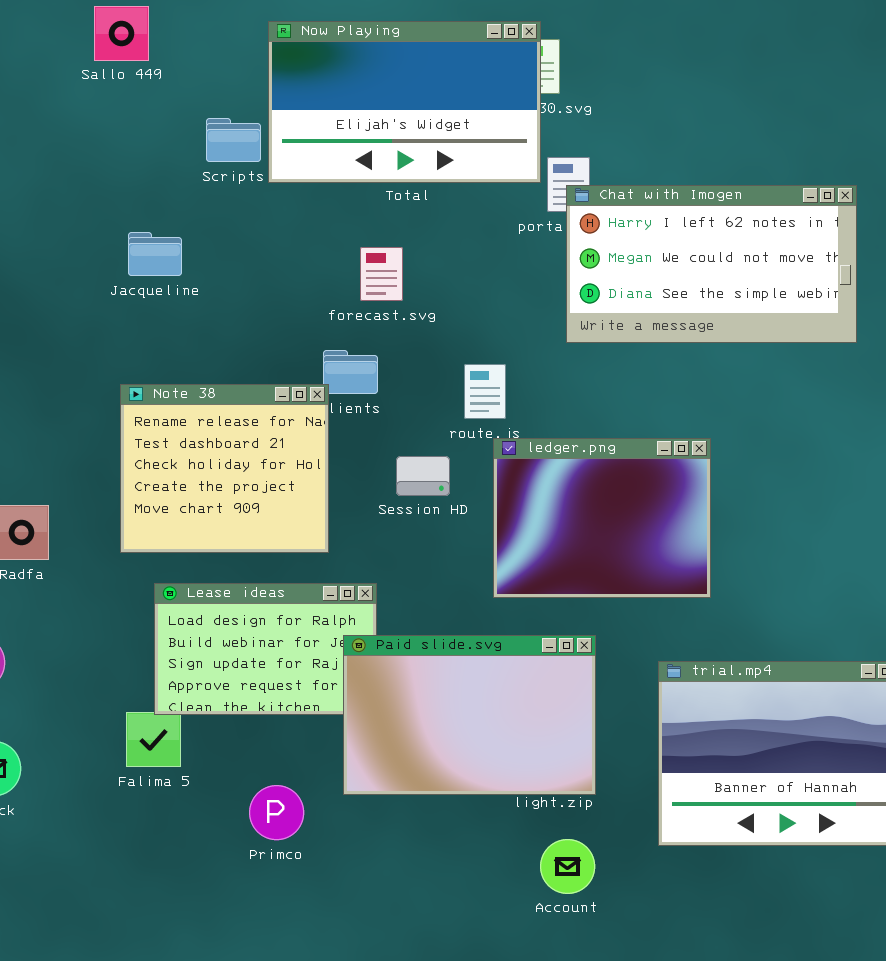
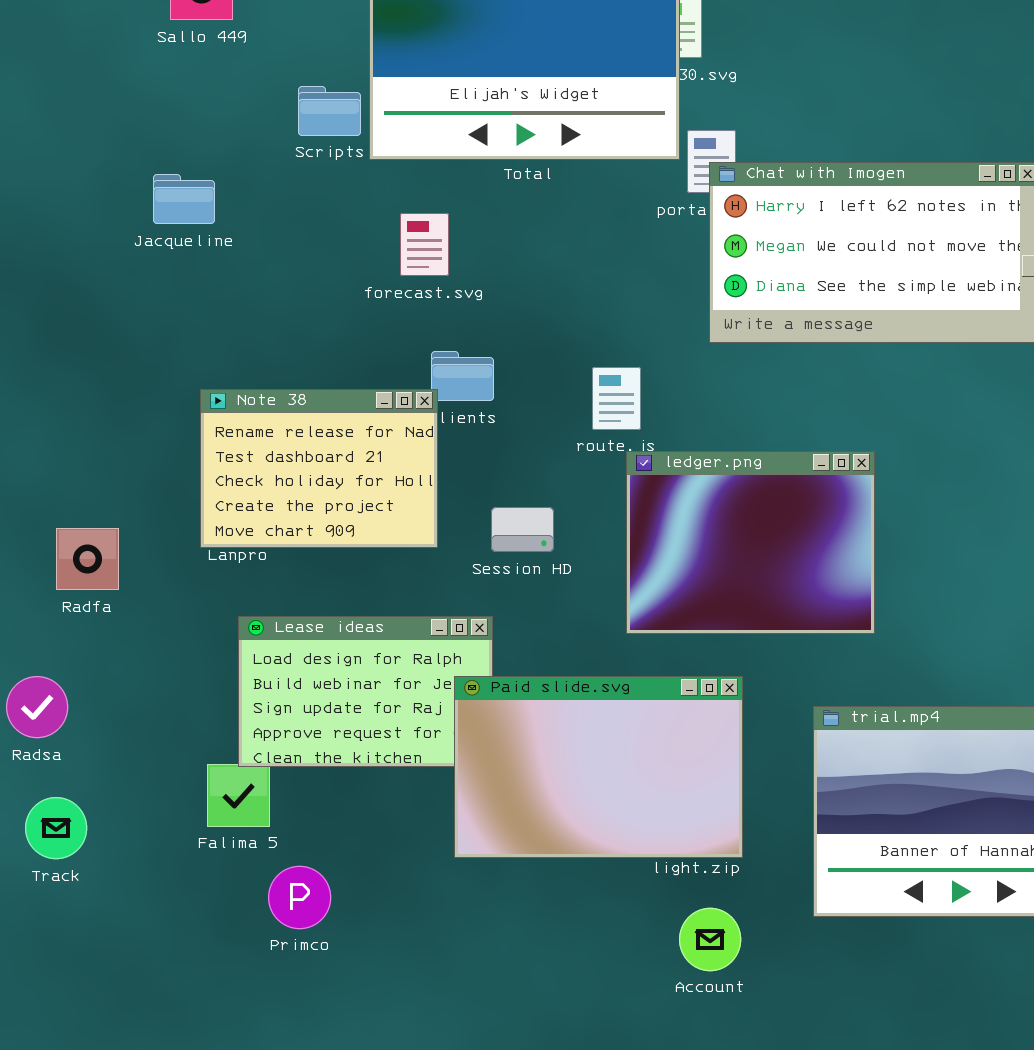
Jacqueline: [128,232,182,276] -> [153,174,215,224], moved
forecast.svg: [360,247,403,301] -> [400,213,449,276], moved
Note 38: [120,384,329,553] -> [200,389,438,548], resized
Session HD: [396,456,450,496] -> [491,507,554,552], moved
Primco: [249,785,304,840] -> [268,866,331,929], moved

